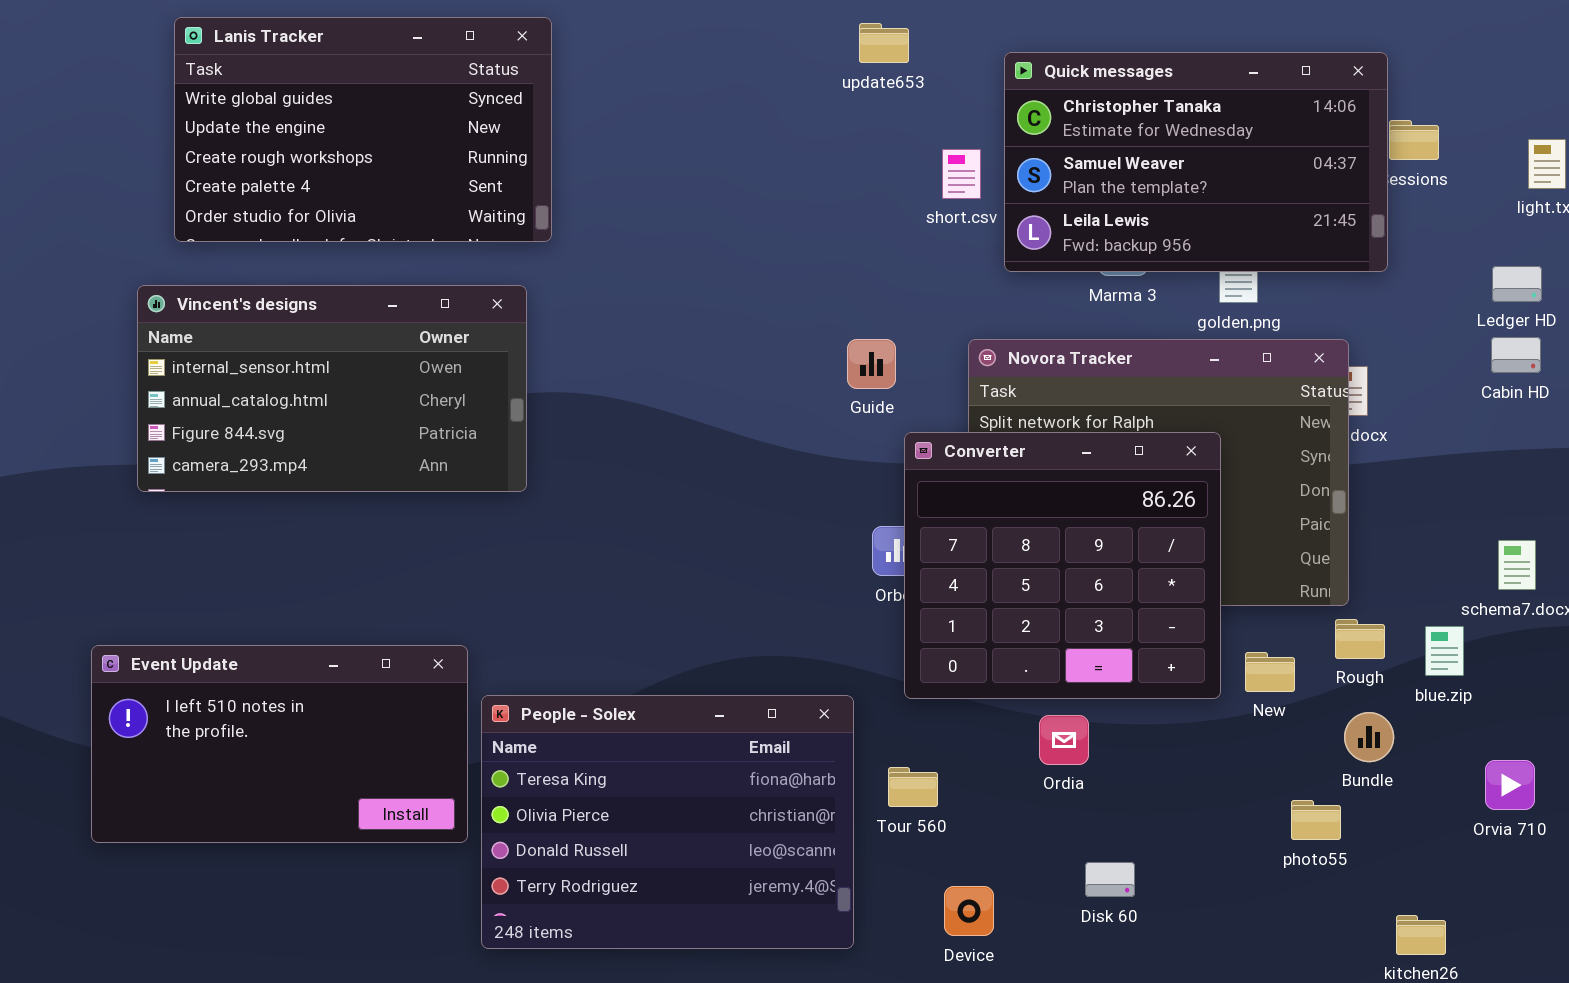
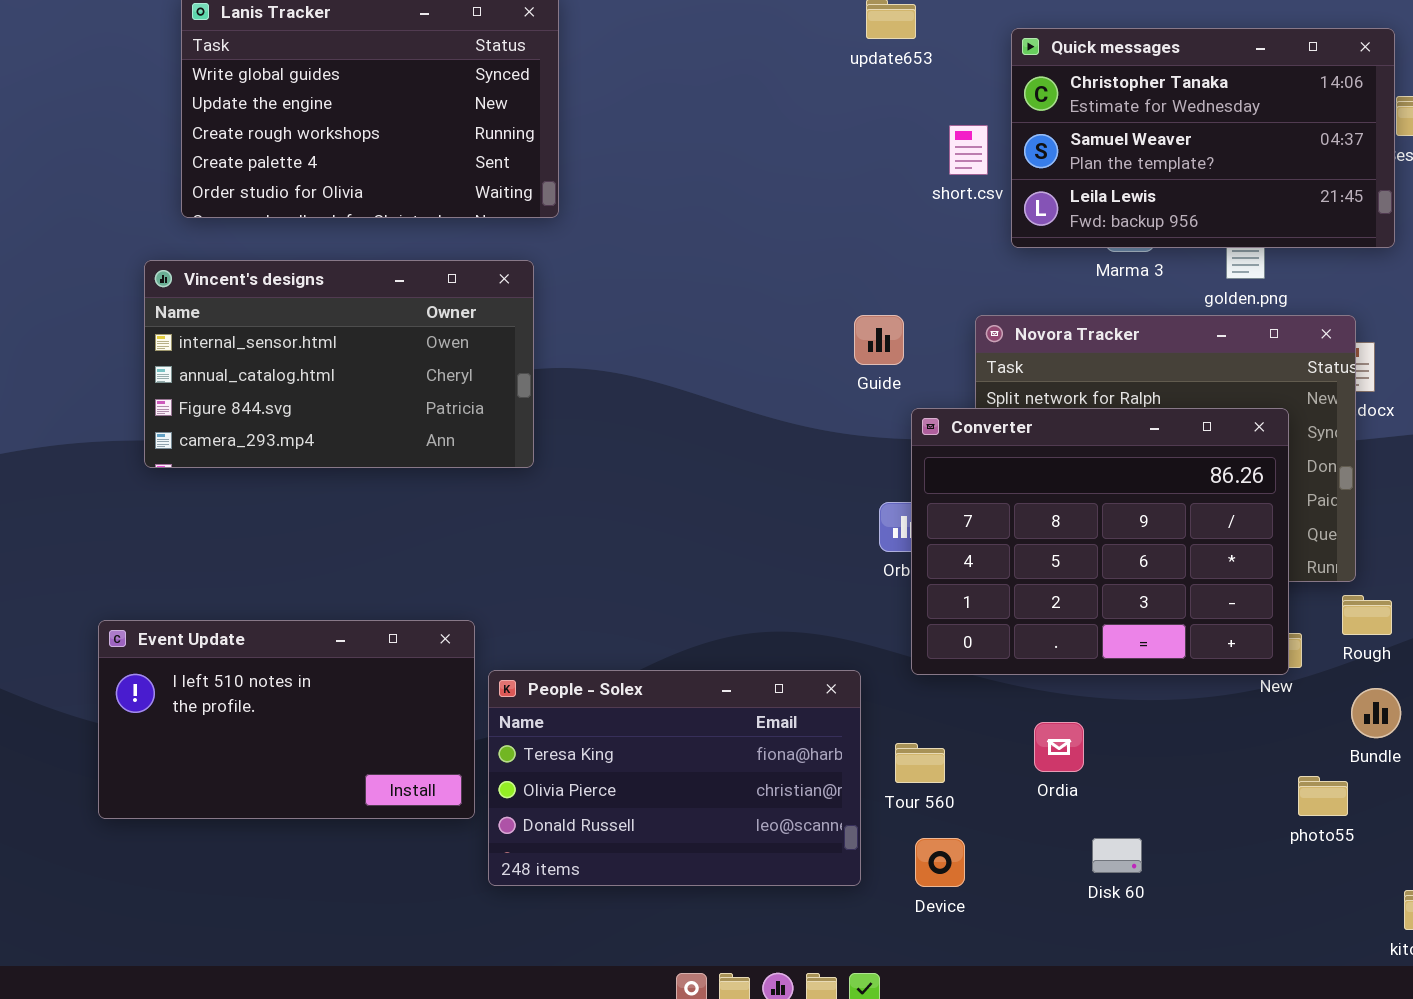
Converter: [904,432,1221,699] -> [911,408,1289,675], resized
People - Solex: [481,695,854,949] -> [488,670,861,886], resized
Ordia: [1039,715,1089,765] -> [1034,722,1084,772], moved
Device: [944,886,994,936] -> [915,838,965,887], moved

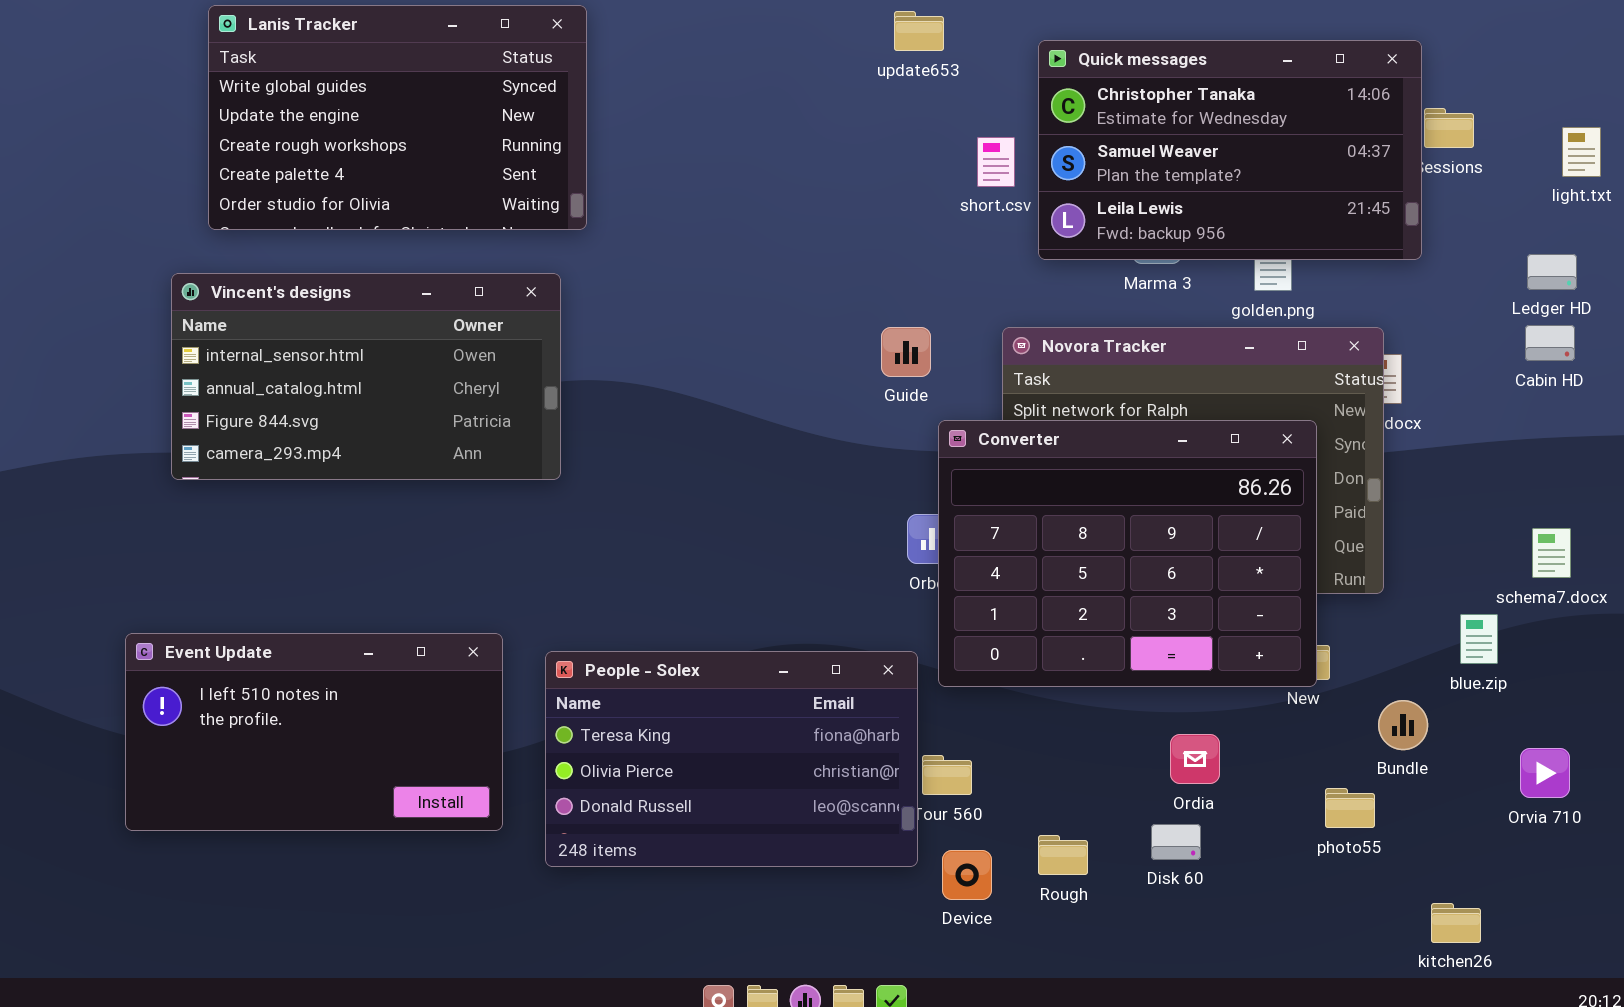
Rough: [1342,595,1392,635] -> [1038,835,1088,875], moved
People - Solex: [488,670,861,886] -> [545,651,918,867], moved
Ordia: [1034,722,1084,772] -> [1170,734,1220,784], moved
Disk 60: [1092,838,1142,873] -> [1151,824,1201,860], moved

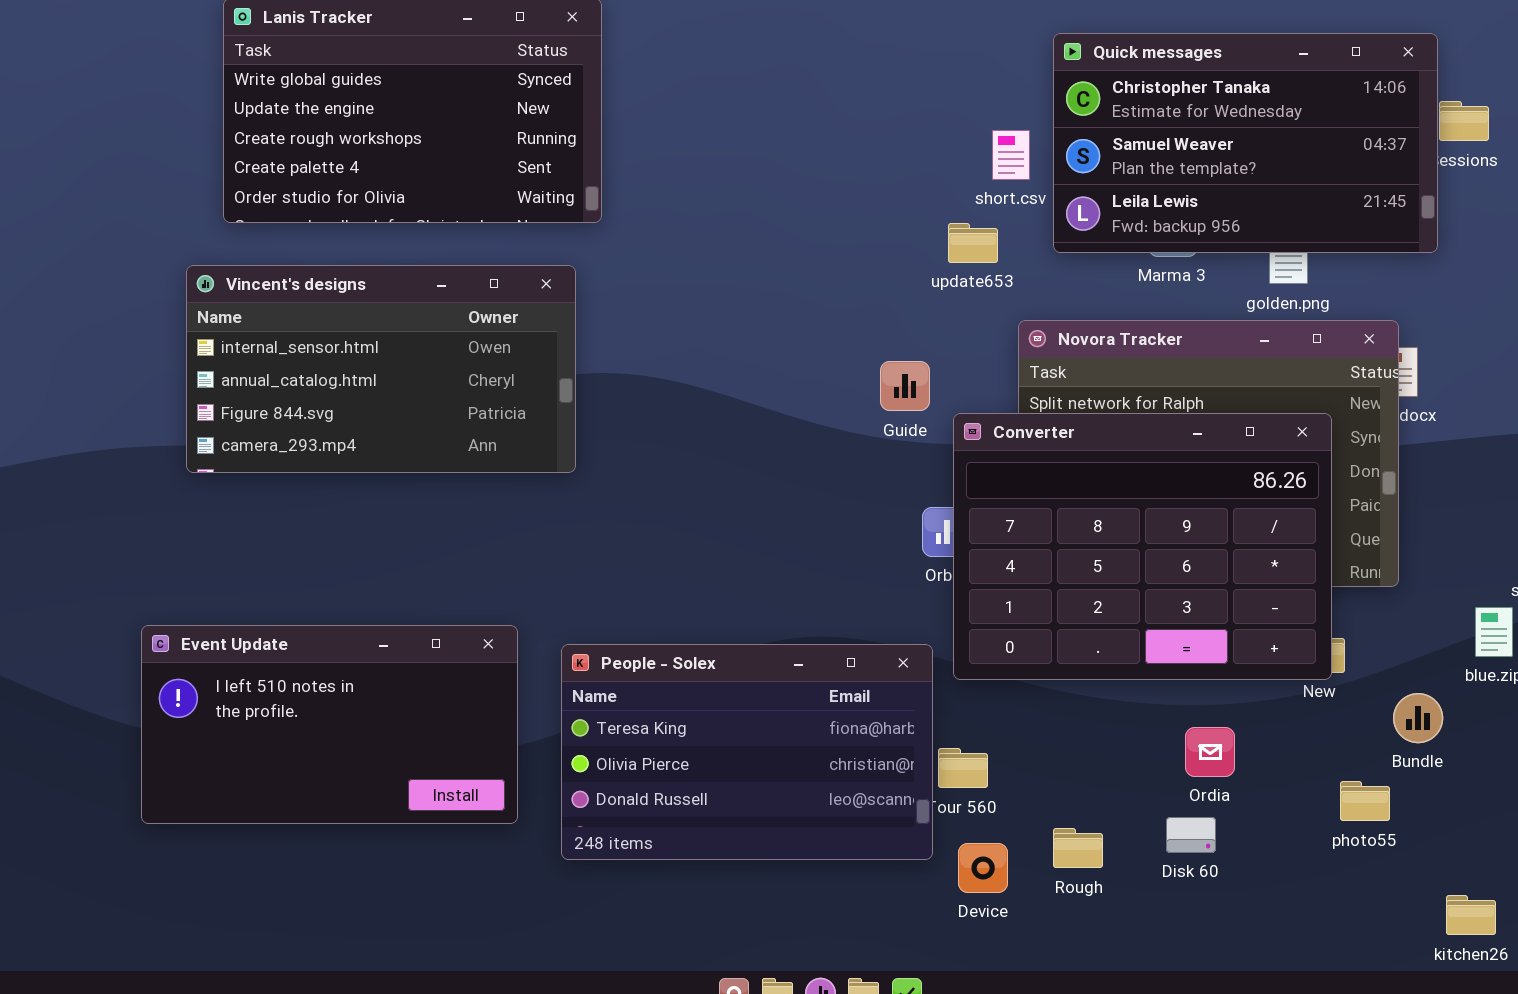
update653: [894,11,944,51] -> [948,223,998,263], moved
Guide: [881,327,931,377] -> [880,361,930,411], moved

